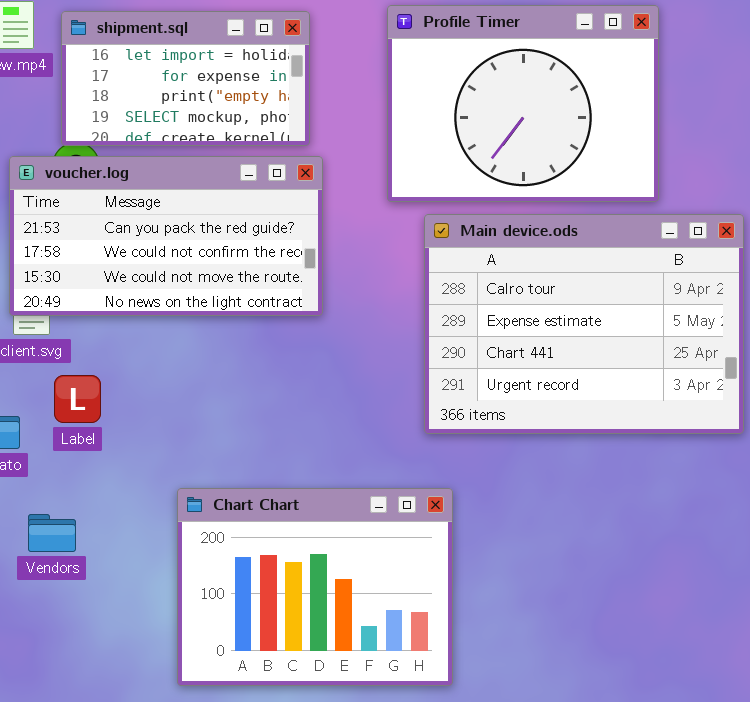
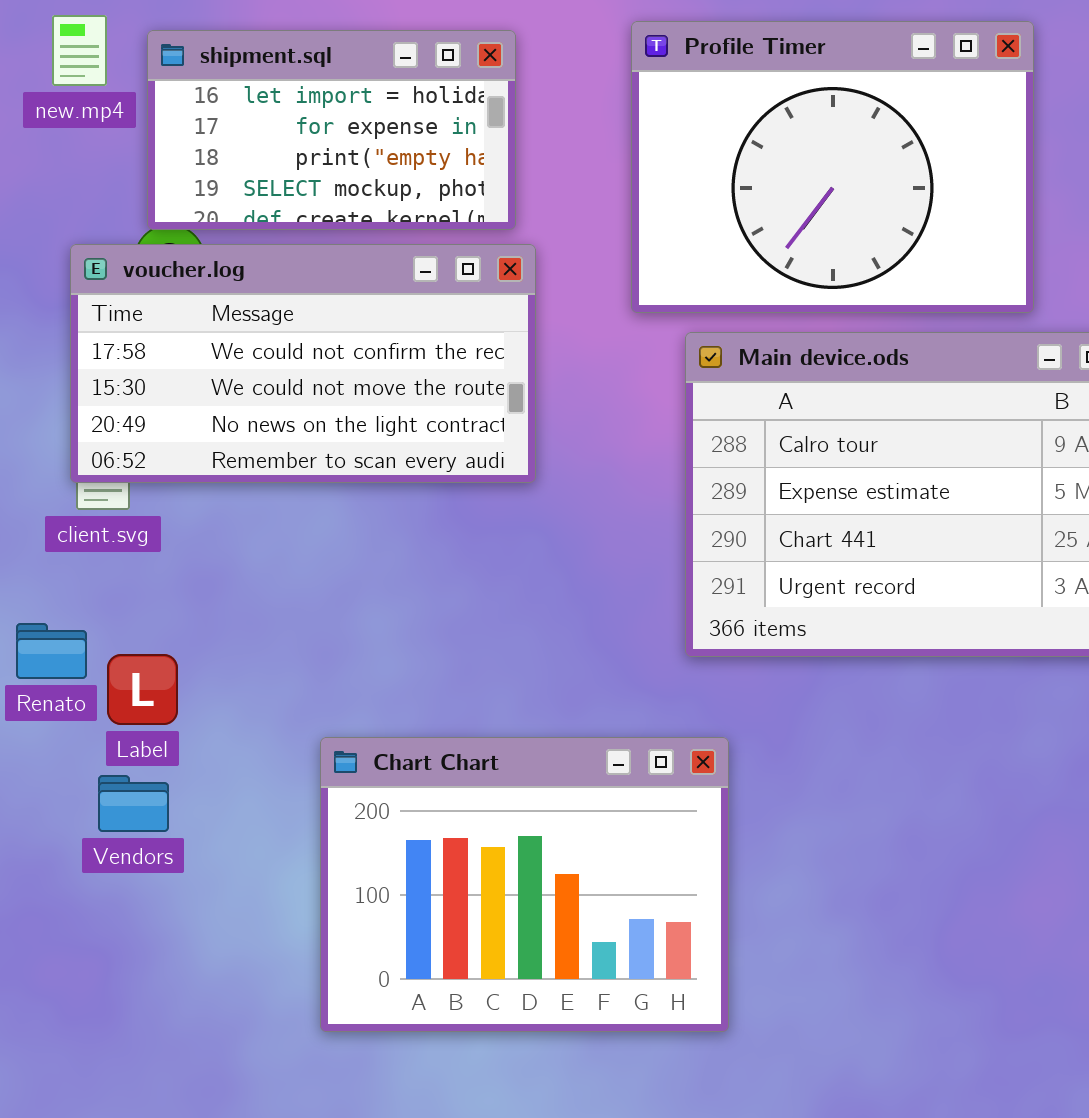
voucher.log: [9,156,323,316] -> [70,244,536,483], scrolled down 1 row
Label: [54,375,101,423] -> [107,654,178,725], moved

